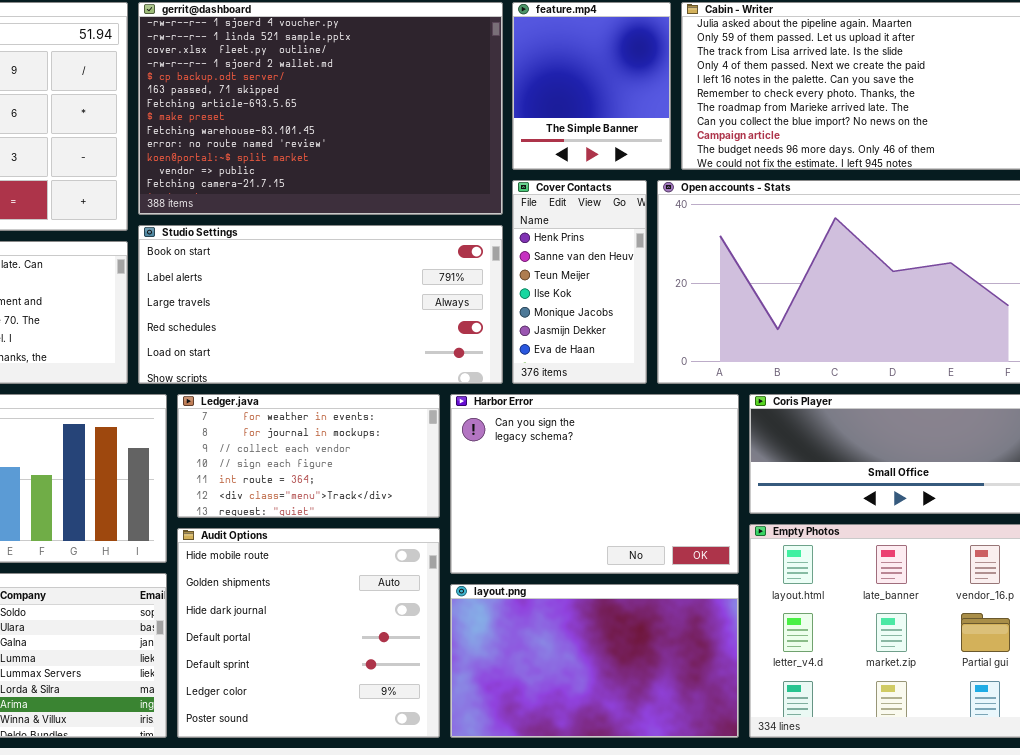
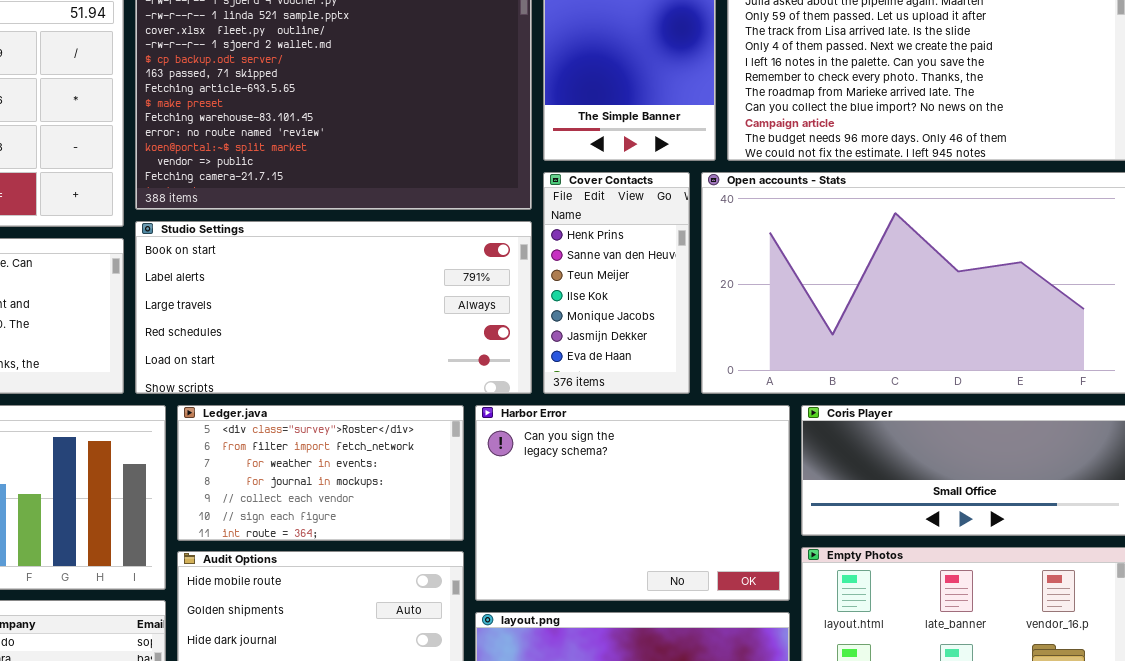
Ledger.java: [177,394,440,518] -> [177,405,464,541], scrolled up 2 rows

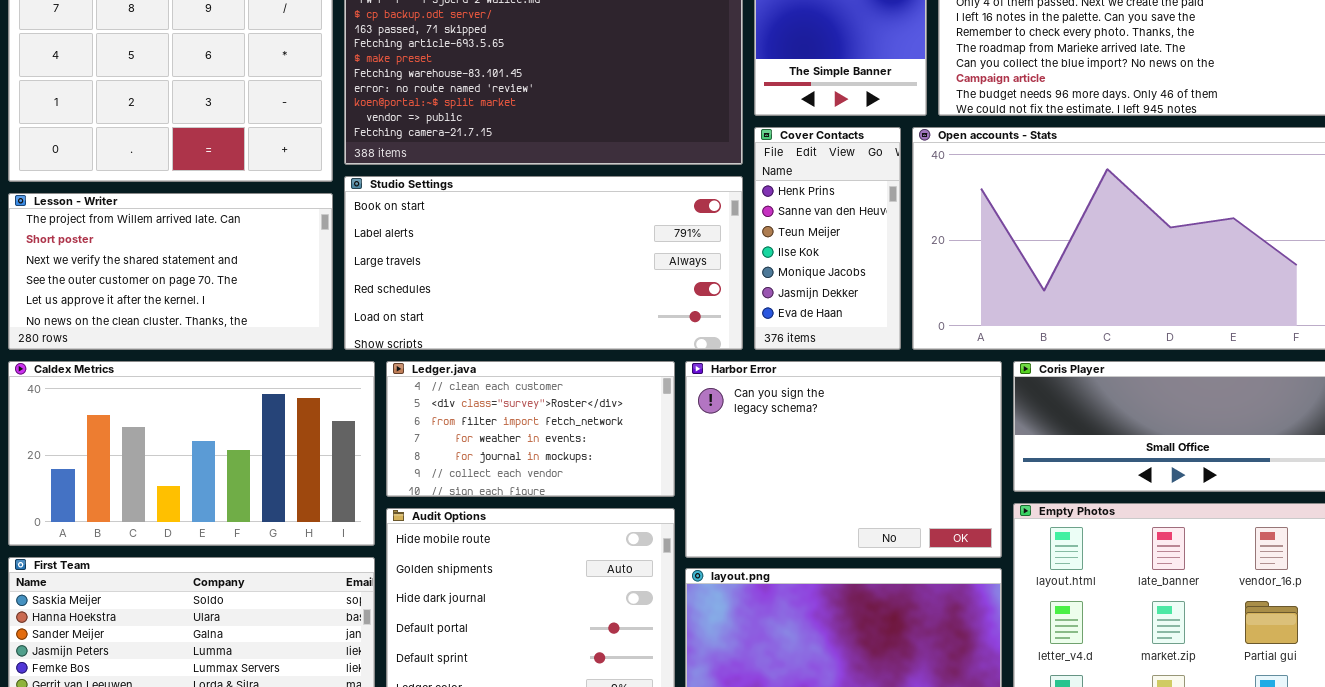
Ledger.java: [177,405,464,541] -> [386,361,675,497], scrolled up 1 row

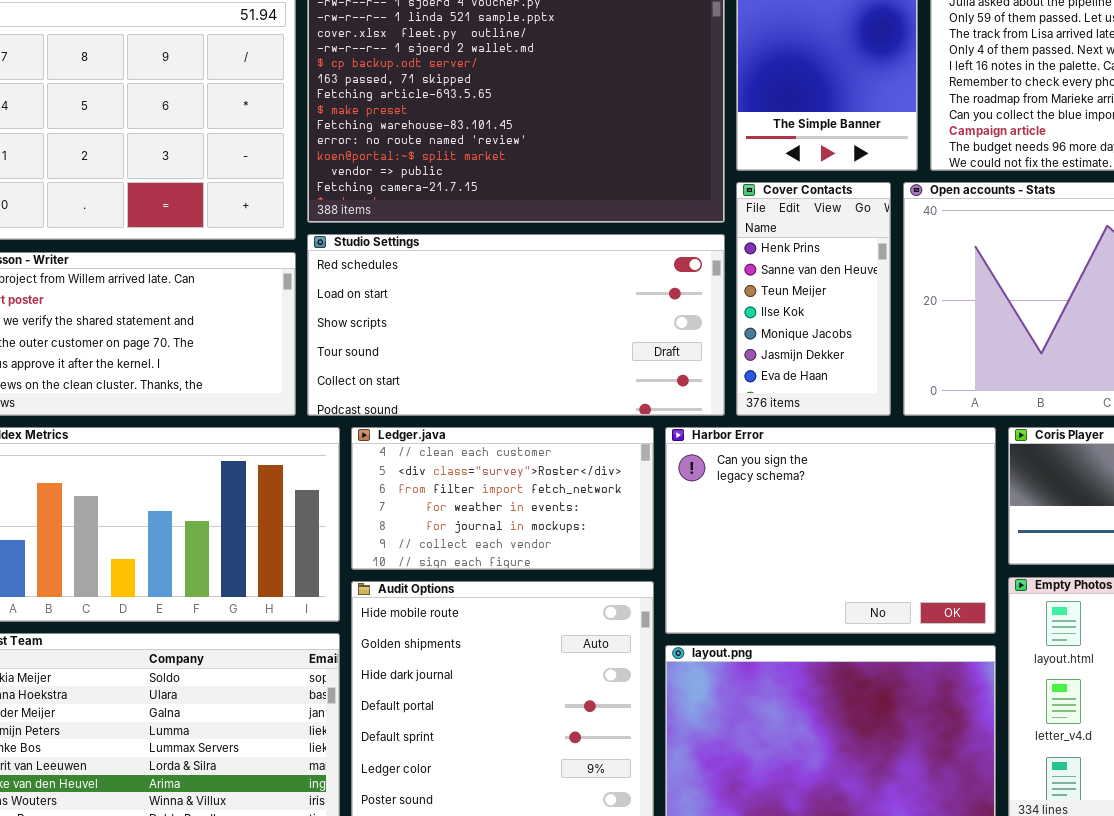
Studio Settings: [344,176,743,350] -> [307,234,725,416], scrolled down 3 rows

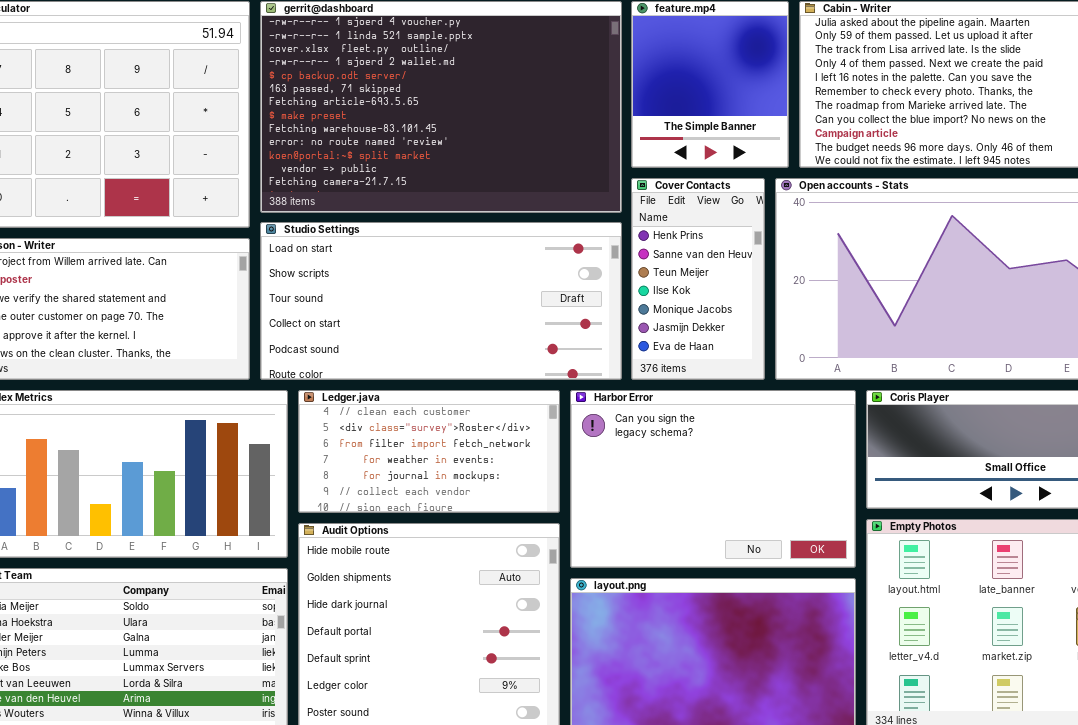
Studio Settings: [307,234,725,416] -> [260,222,622,380], scrolled down 1 row

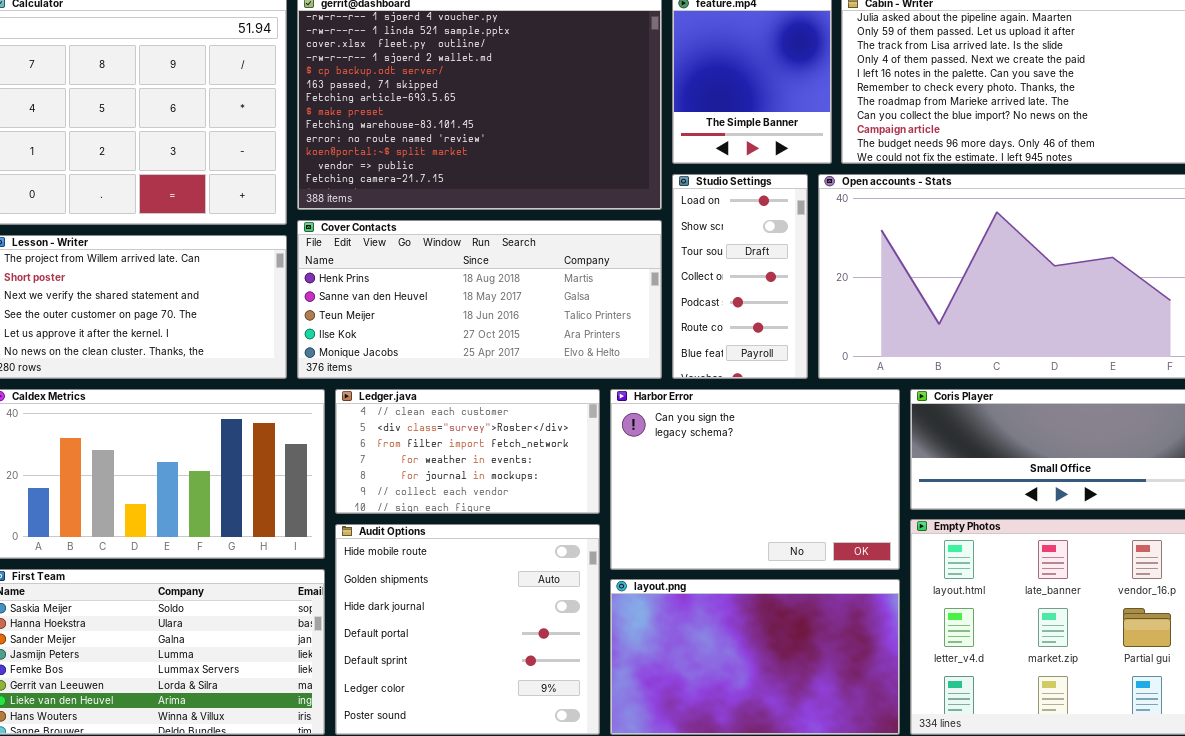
Cover Contacts: [631,178,765,380] -> [297,220,662,379], moved, resized
Studio Settings: [260,222,622,380] -> [672,174,808,379], moved, resized

